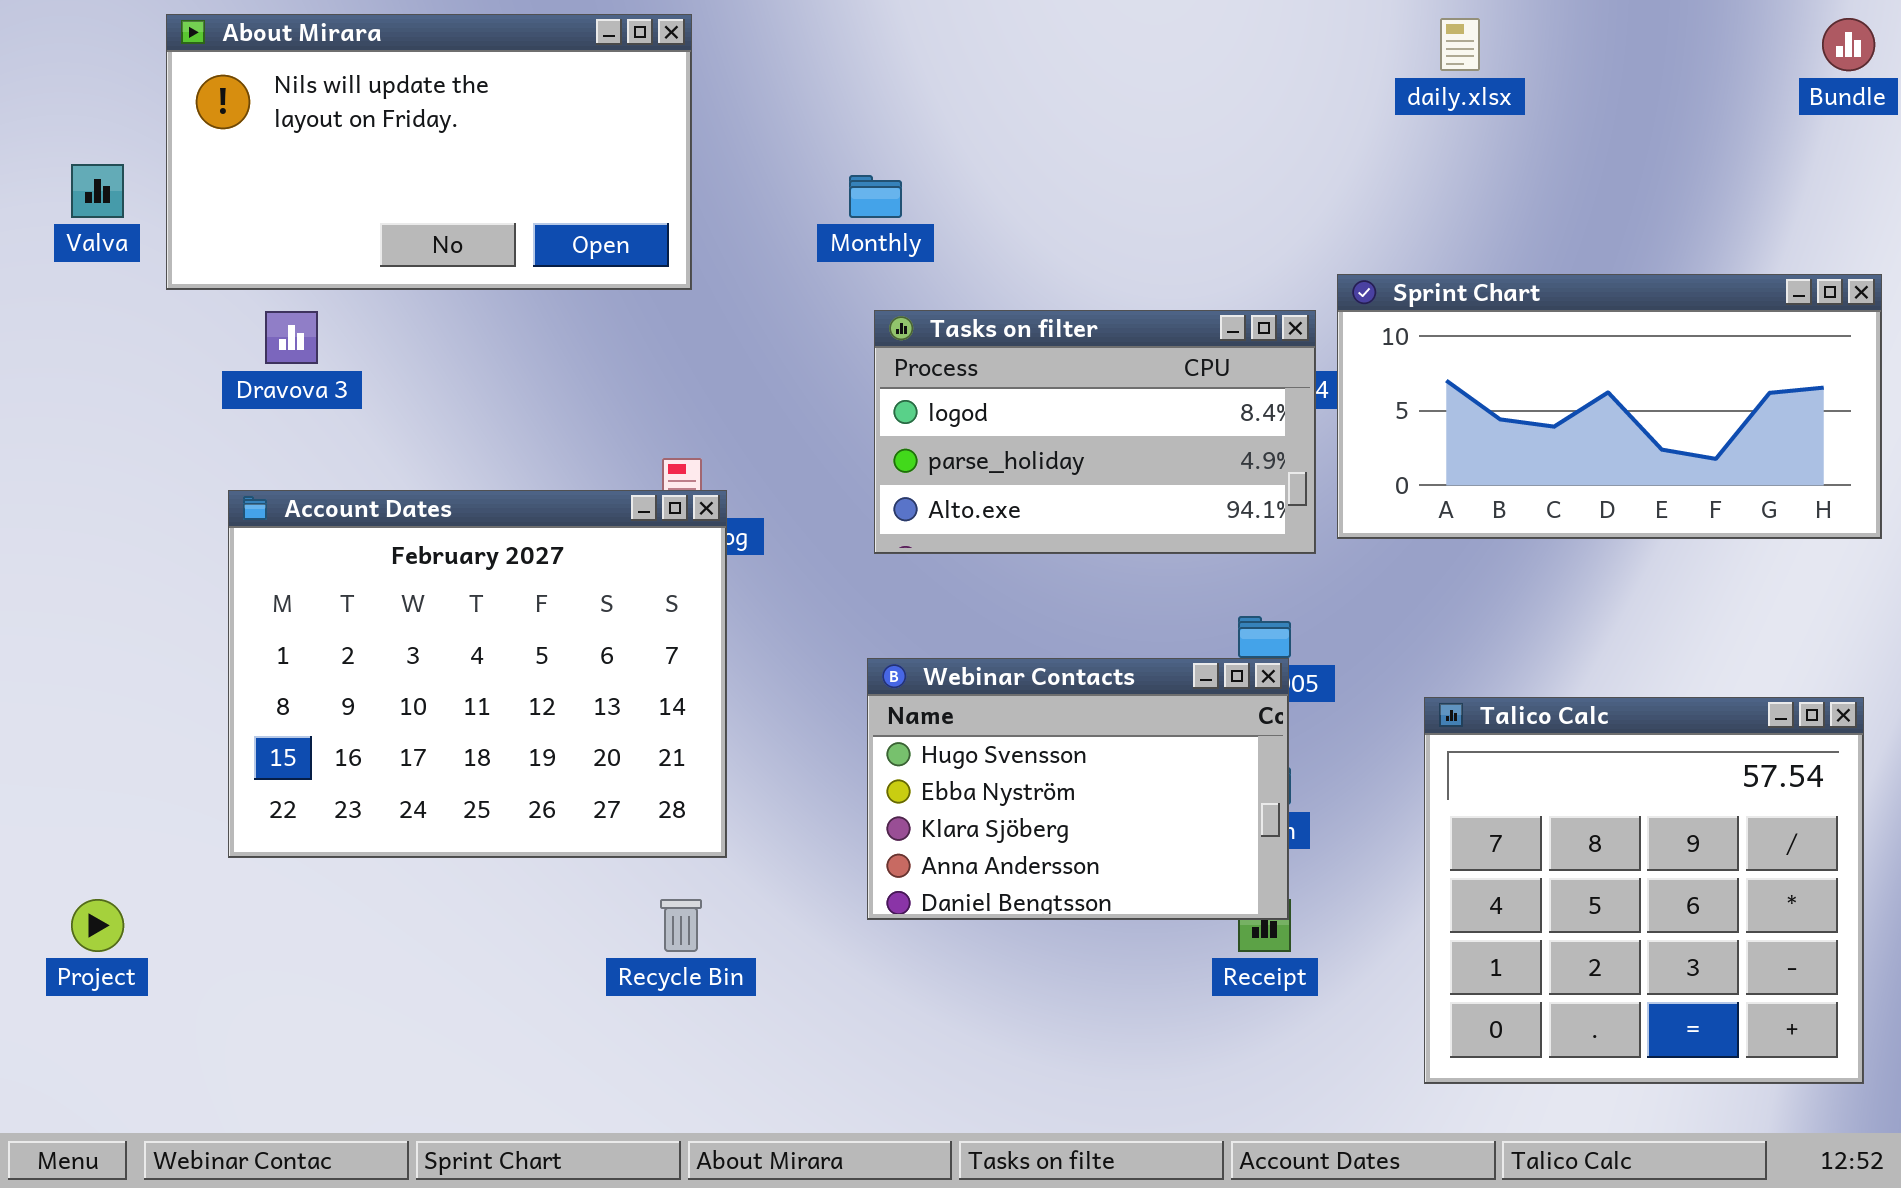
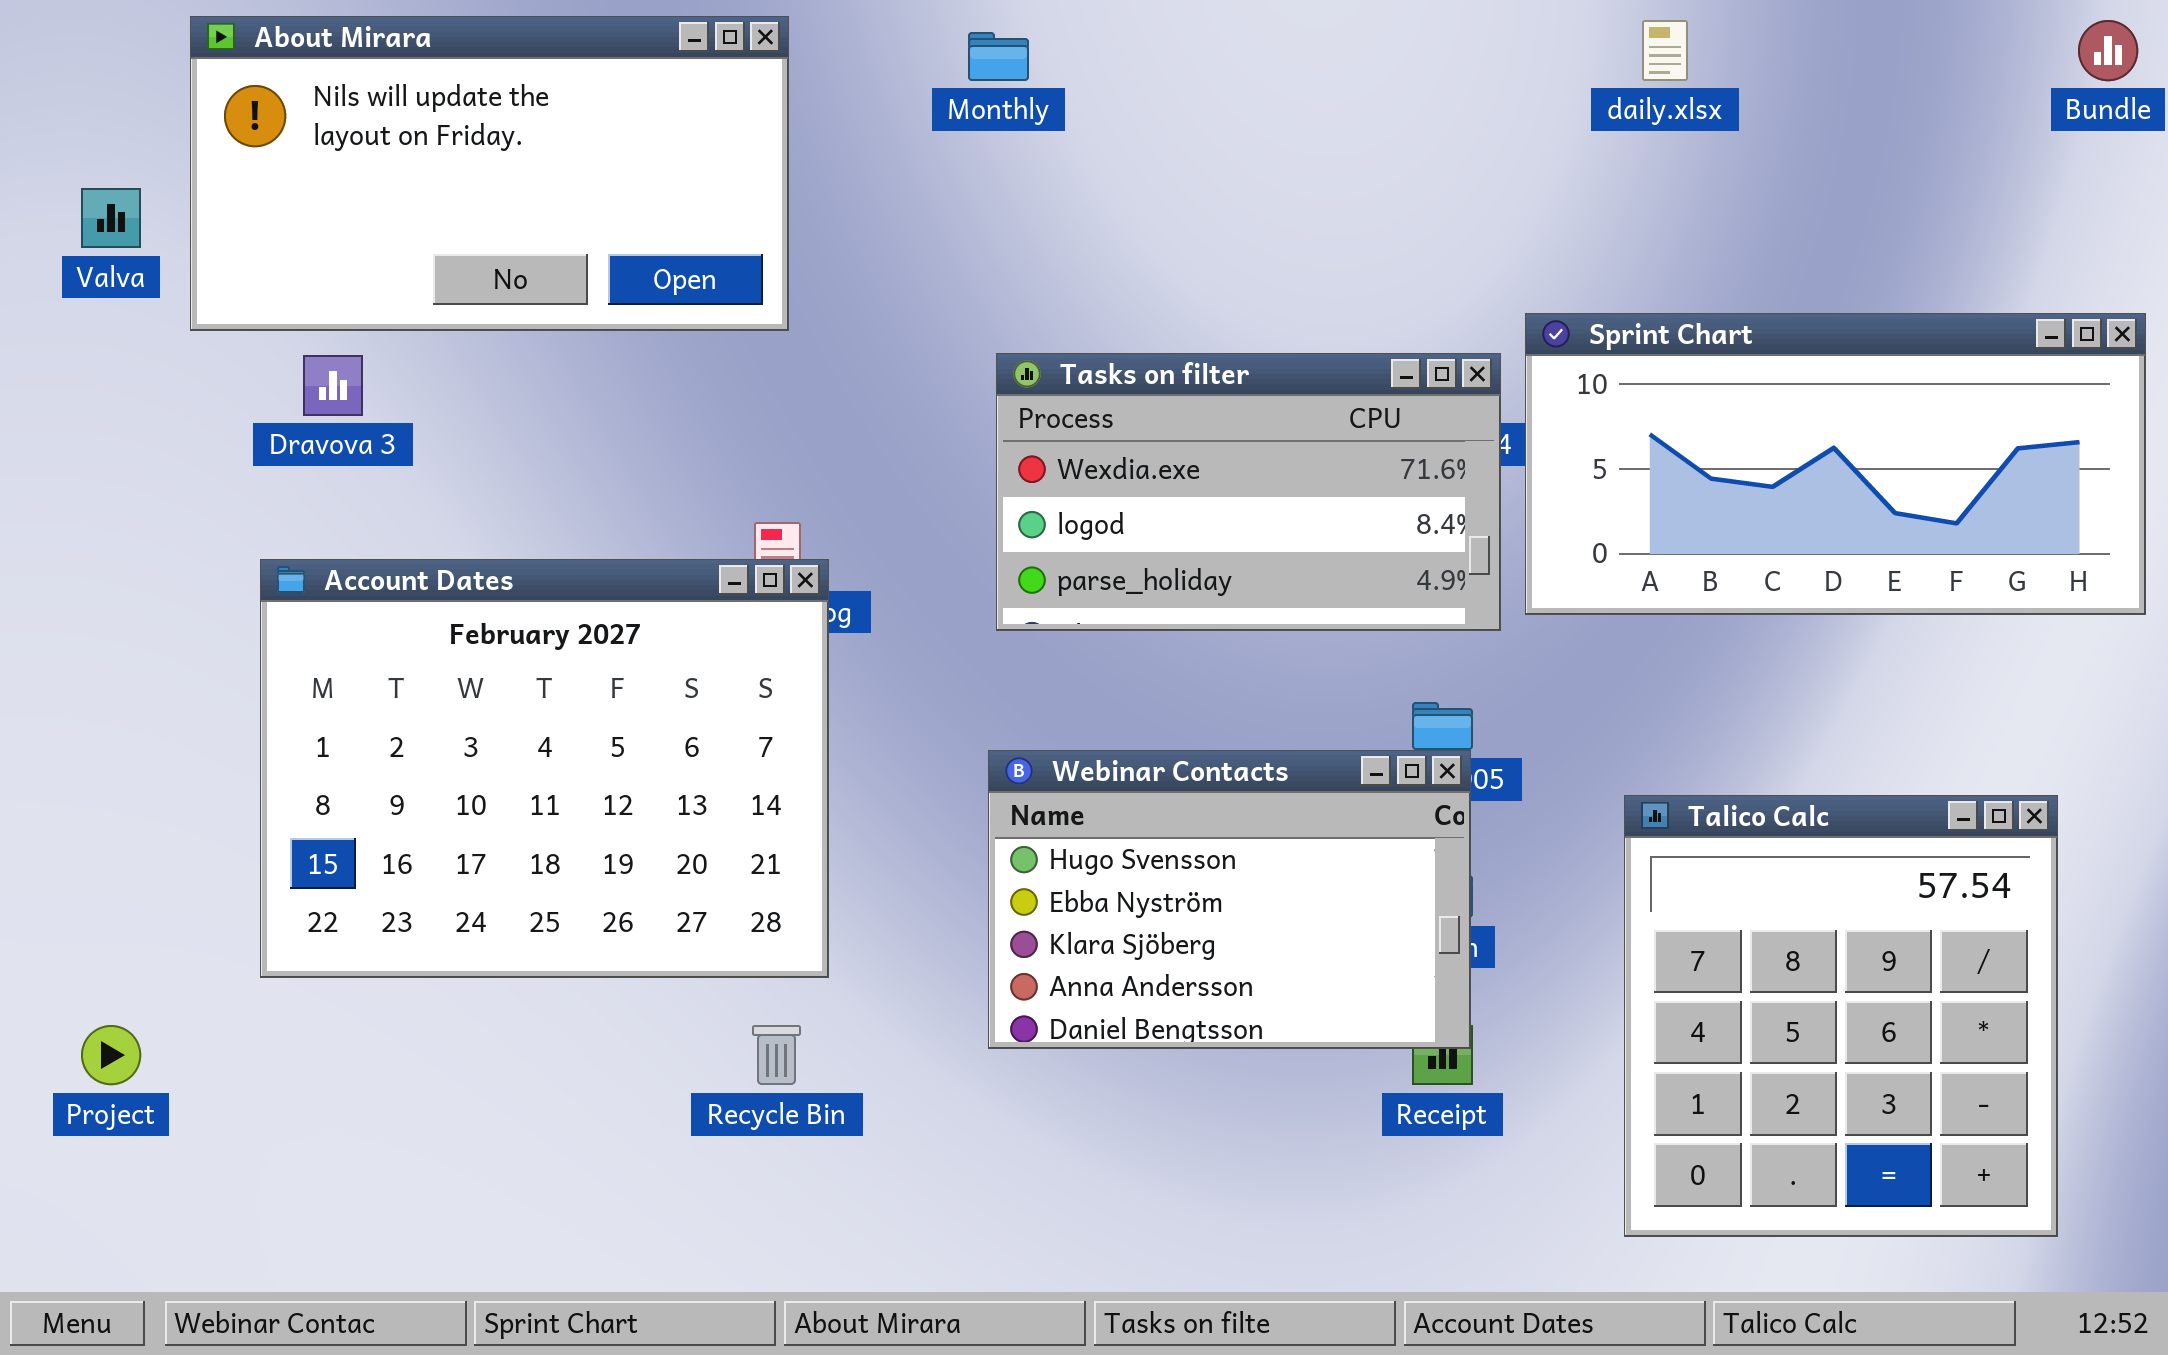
Monthly: [849,175,902,218] -> [968,32,1029,81], moved
Tasks on filter: [874,310,1316,554] -> [996,353,1501,631], scrolled up 1 row
Talico Calc: [1424,697,1864,1084] -> [1624,795,2058,1237], resized

